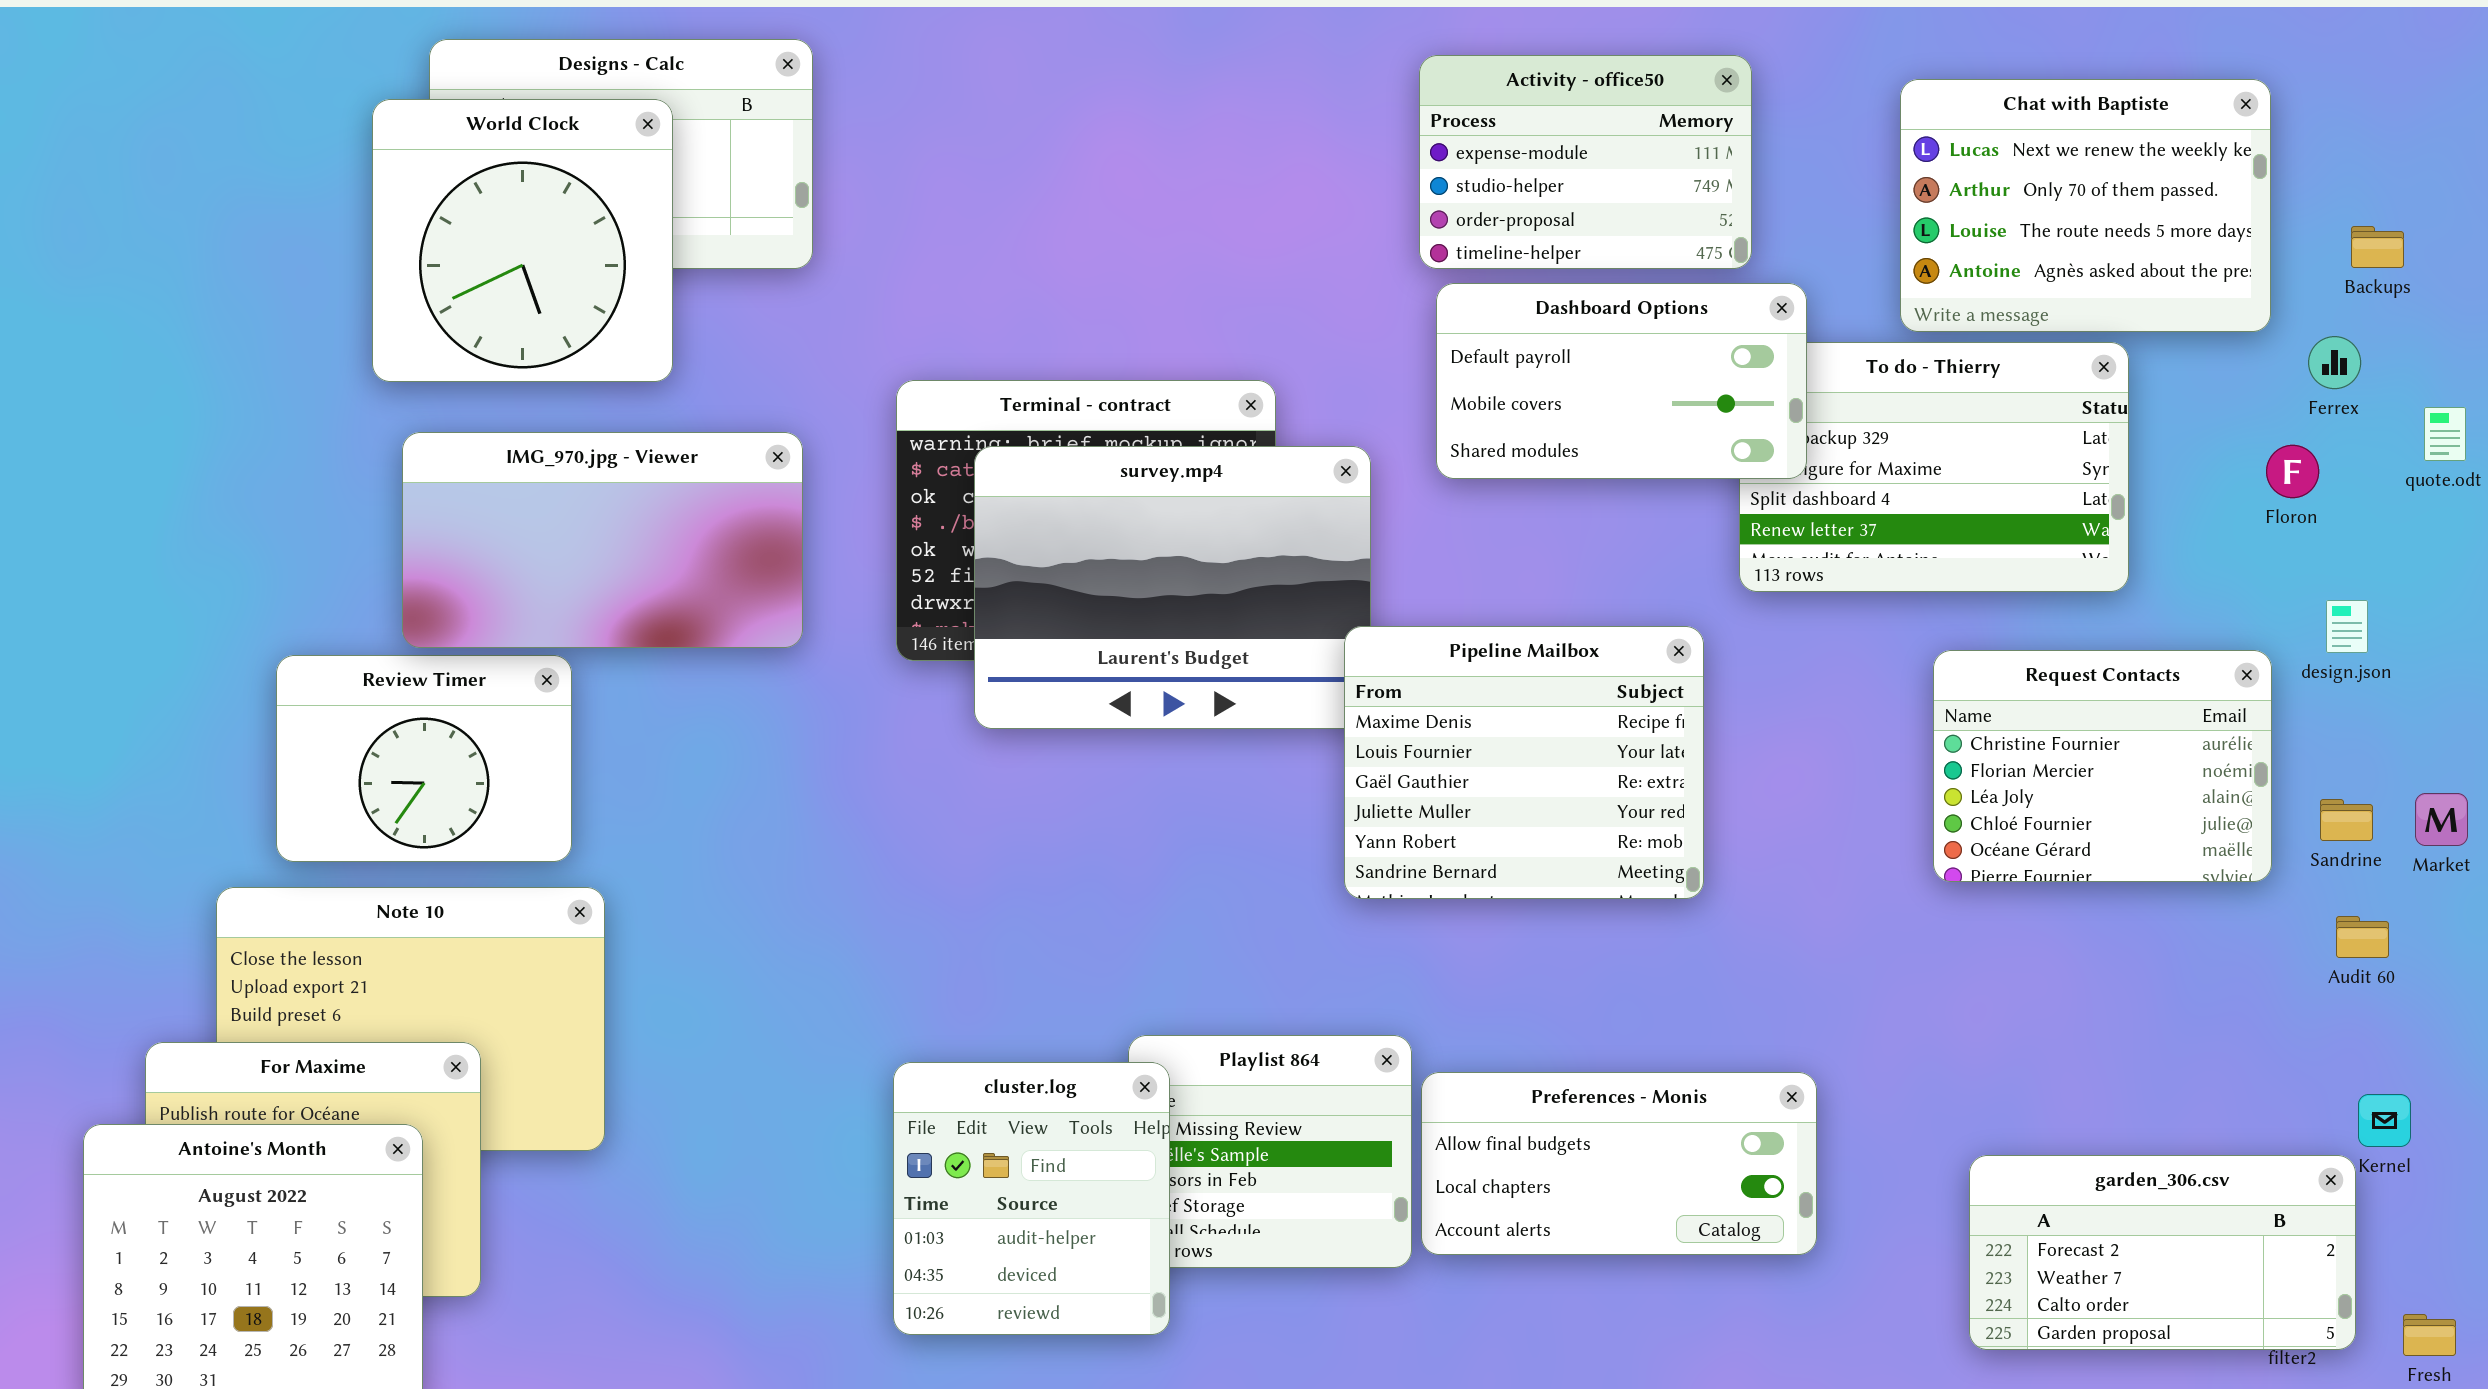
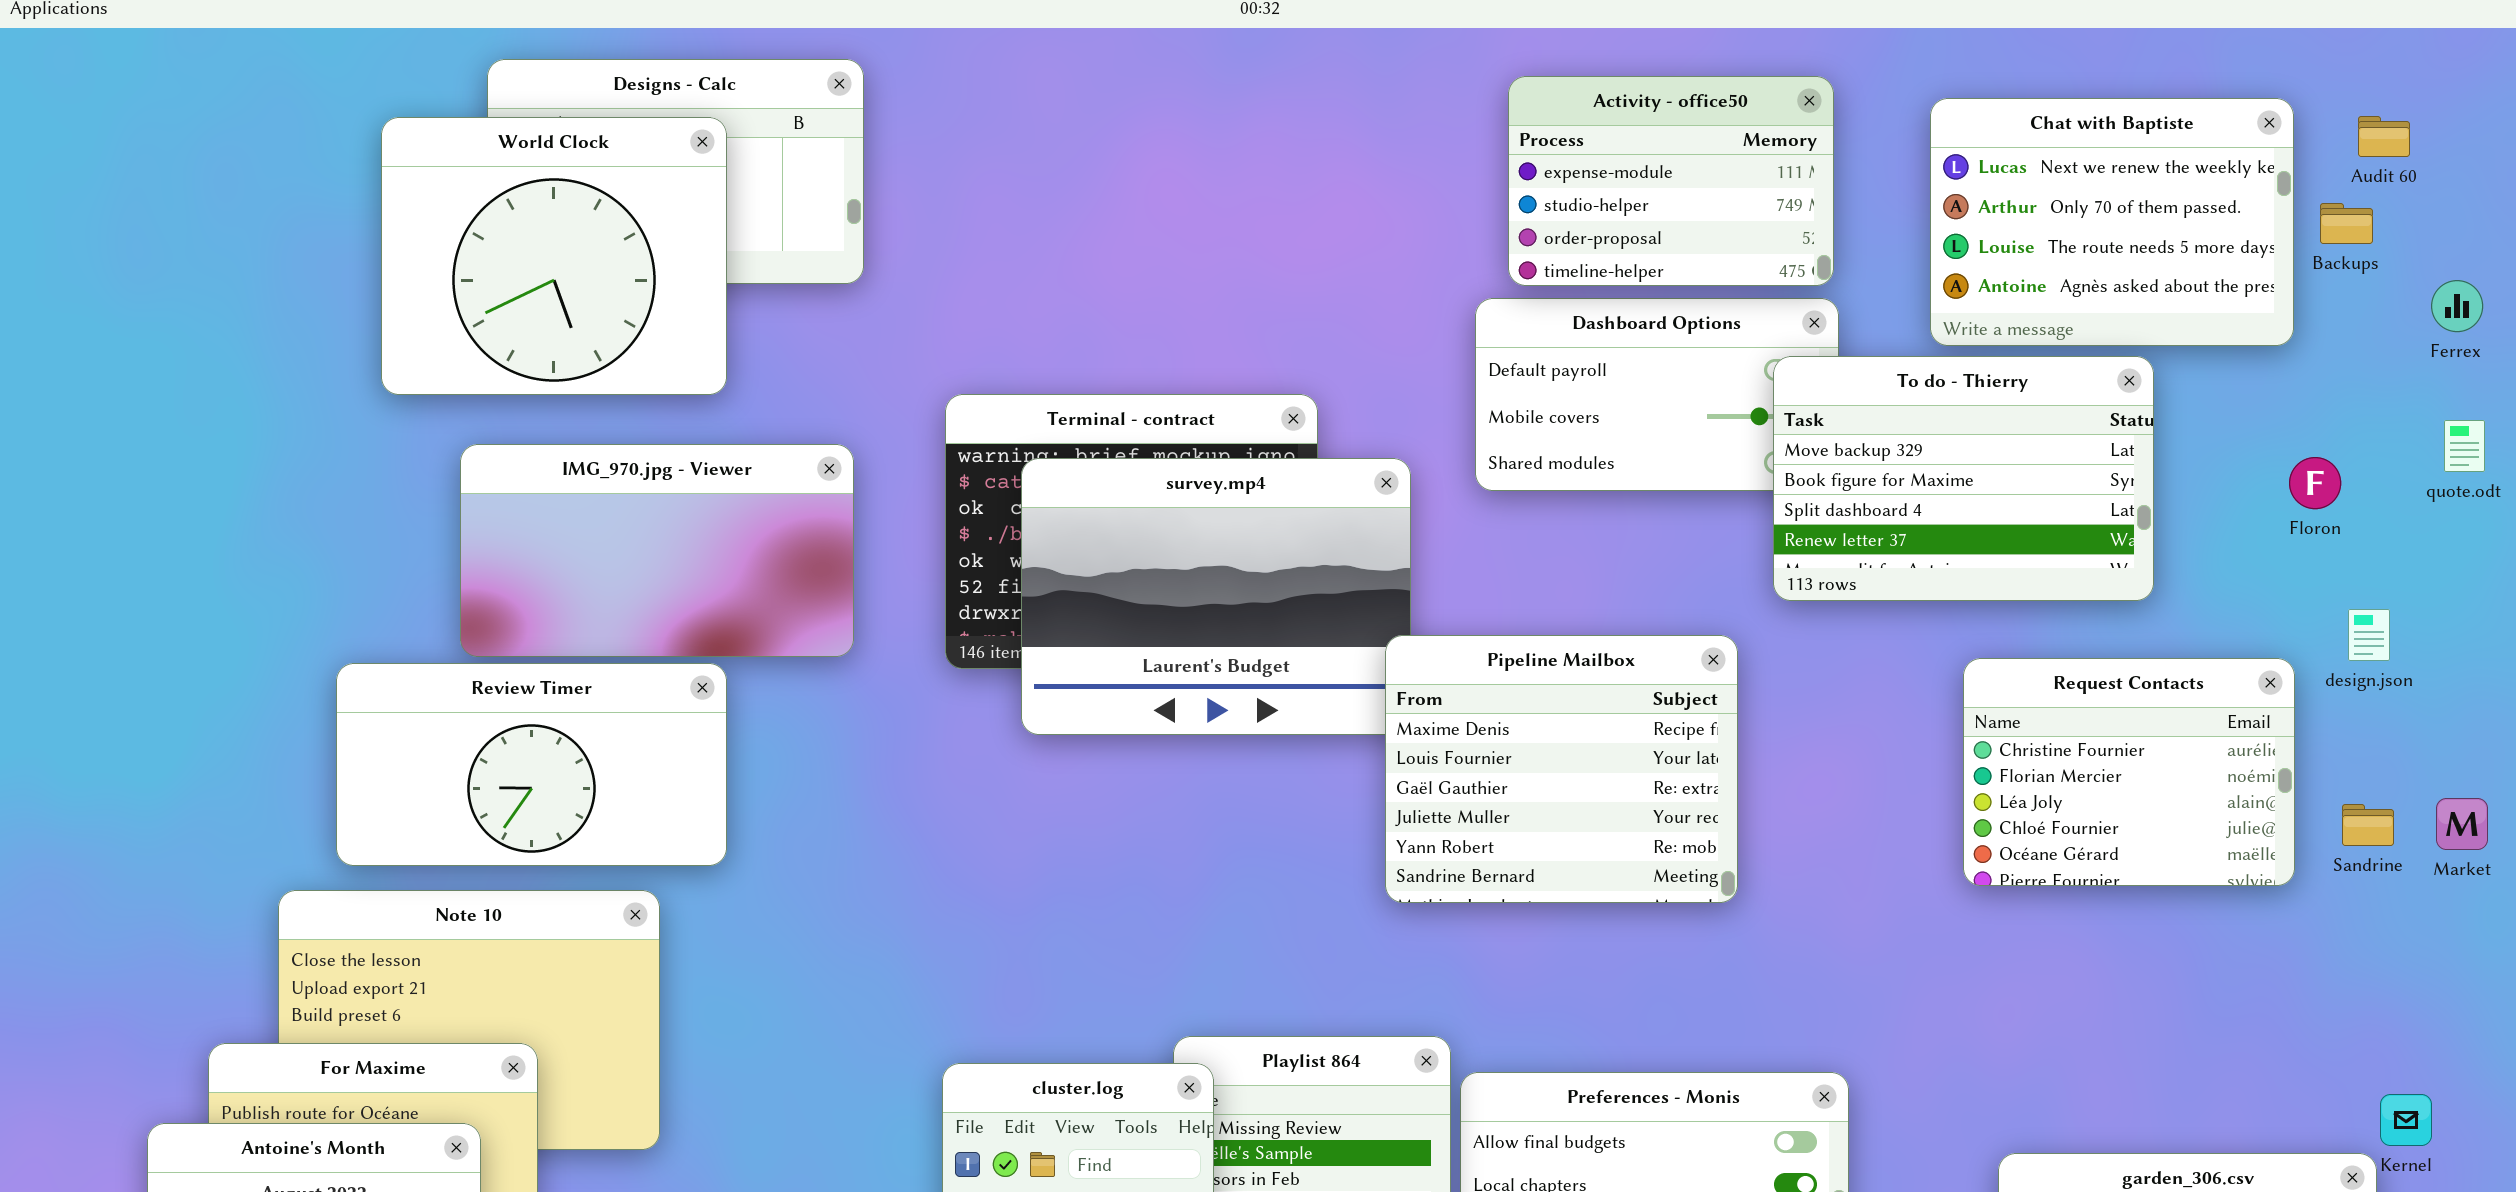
Activity - office50: [1419,55,1752,269] -> [1508,76,1834,286], moved
World Clock: [372,99,673,382] -> [381,117,727,395], resized
Backups: [2351,226,2404,268] -> [2320,203,2373,244], moved
Ferrex: [2308,336,2361,389] -> [2431,280,2483,332], moved
To do - Thierry: [1739,342,2129,592] -> [1773,356,2154,601], raised
Review Timer: [276,655,572,862] -> [336,663,727,866], resized
Audit 60: [2336,916,2389,958] -> [2358,116,2410,157], moved

